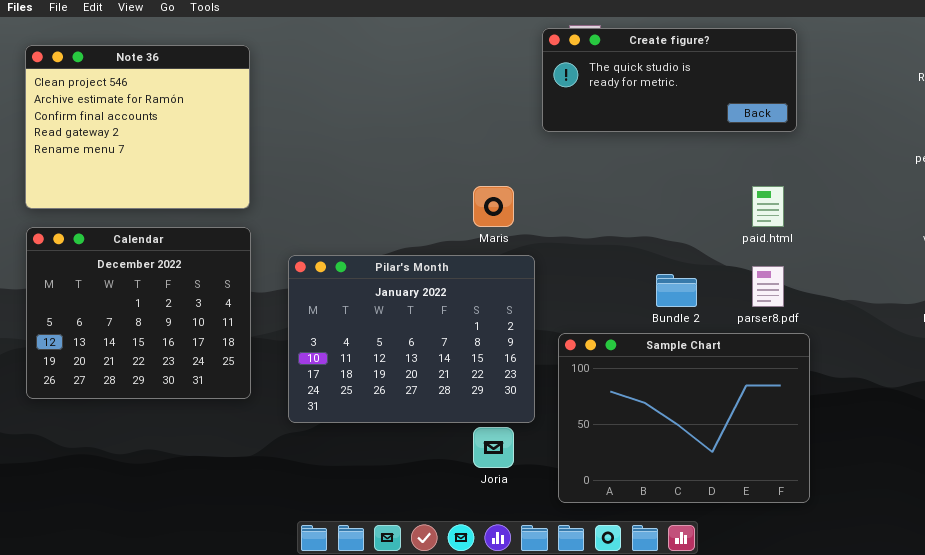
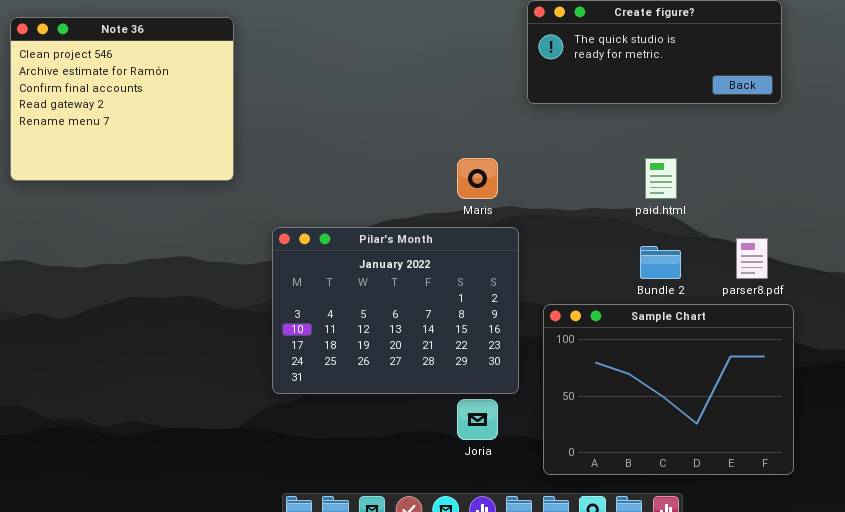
paid.html: [752,186,784,227] -> [645,158,677,199], moved
Calendar: [26,227,251,399] -> none, closed

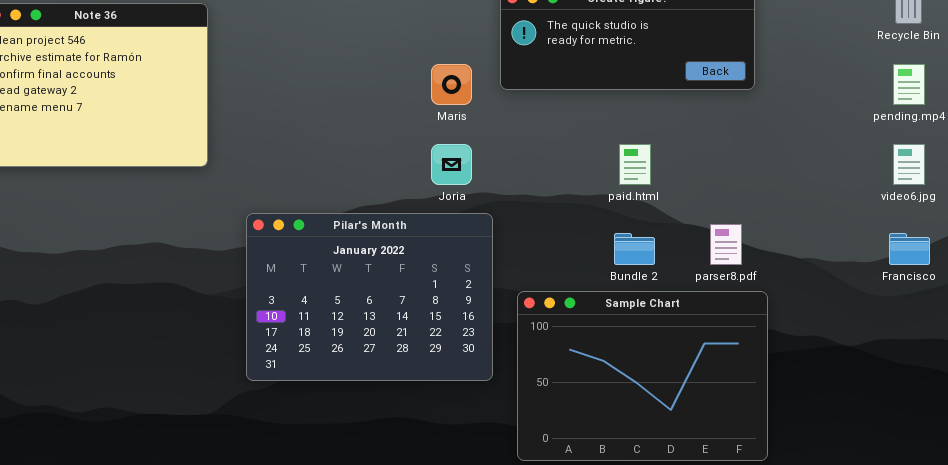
Maris: [457,158,498,199] -> [431,64,472,105], moved
Joria: [457,399,498,440] -> [431,144,472,185], moved

